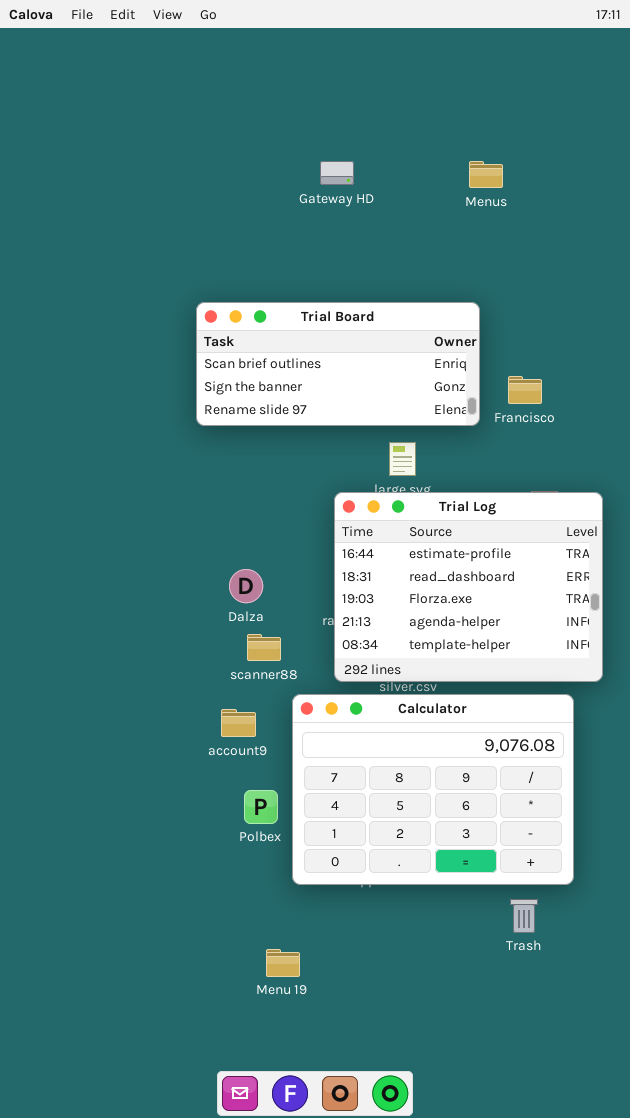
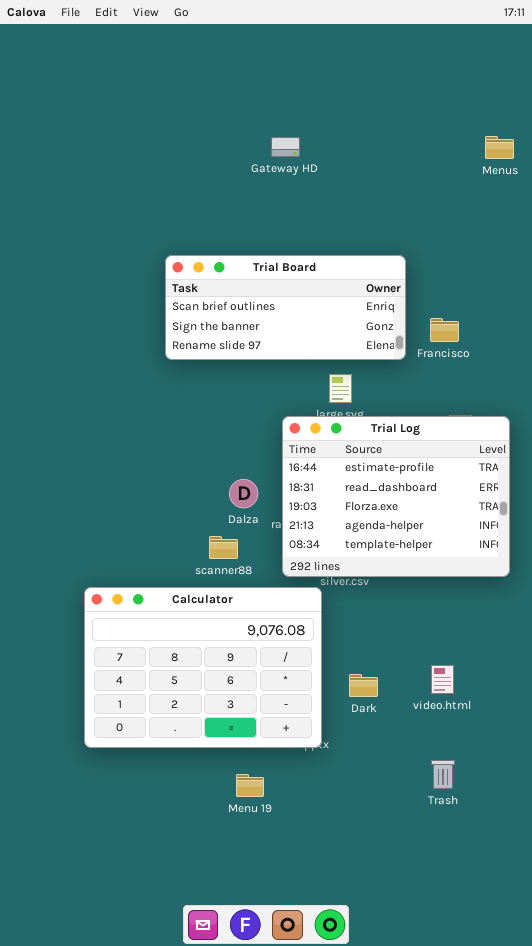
Menus: [469,161,503,188] -> [485,136,514,159], moved
Dalza: [229,569,263,603] -> [229,479,258,508], moved
Calculator: [292,694,574,885] -> [84,587,322,748], moved
Menu 19: [266,949,300,977] -> [236,774,264,797], moved

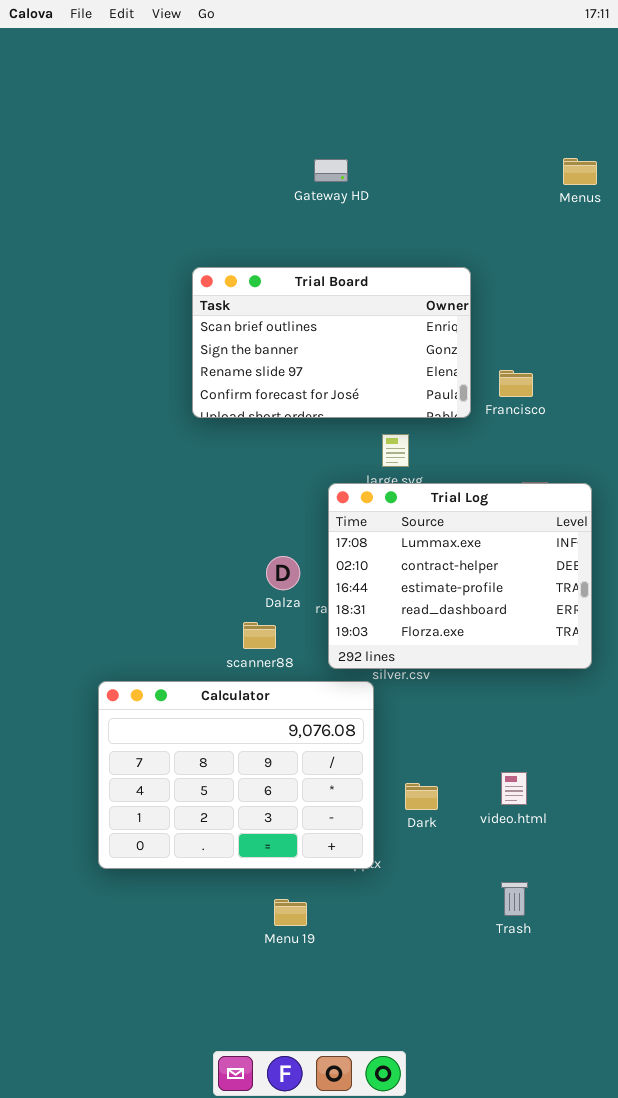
Trial Board: [165,255,406,360] -> [192,267,471,418], resized
Trial Log: [282,416,510,577] -> [328,483,592,669], scrolled up 2 rows

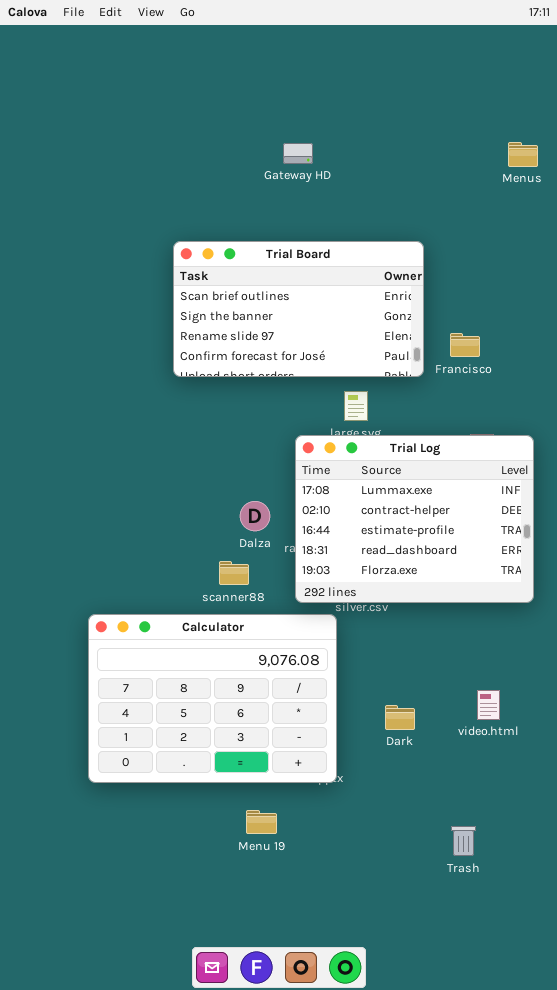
video.html: [501,772,527,805] -> [477,690,500,720], moved
Dark: [405,783,438,810] -> [385,705,415,730], moved
Trash: [501,882,528,916] -> [451,826,476,856], moved

